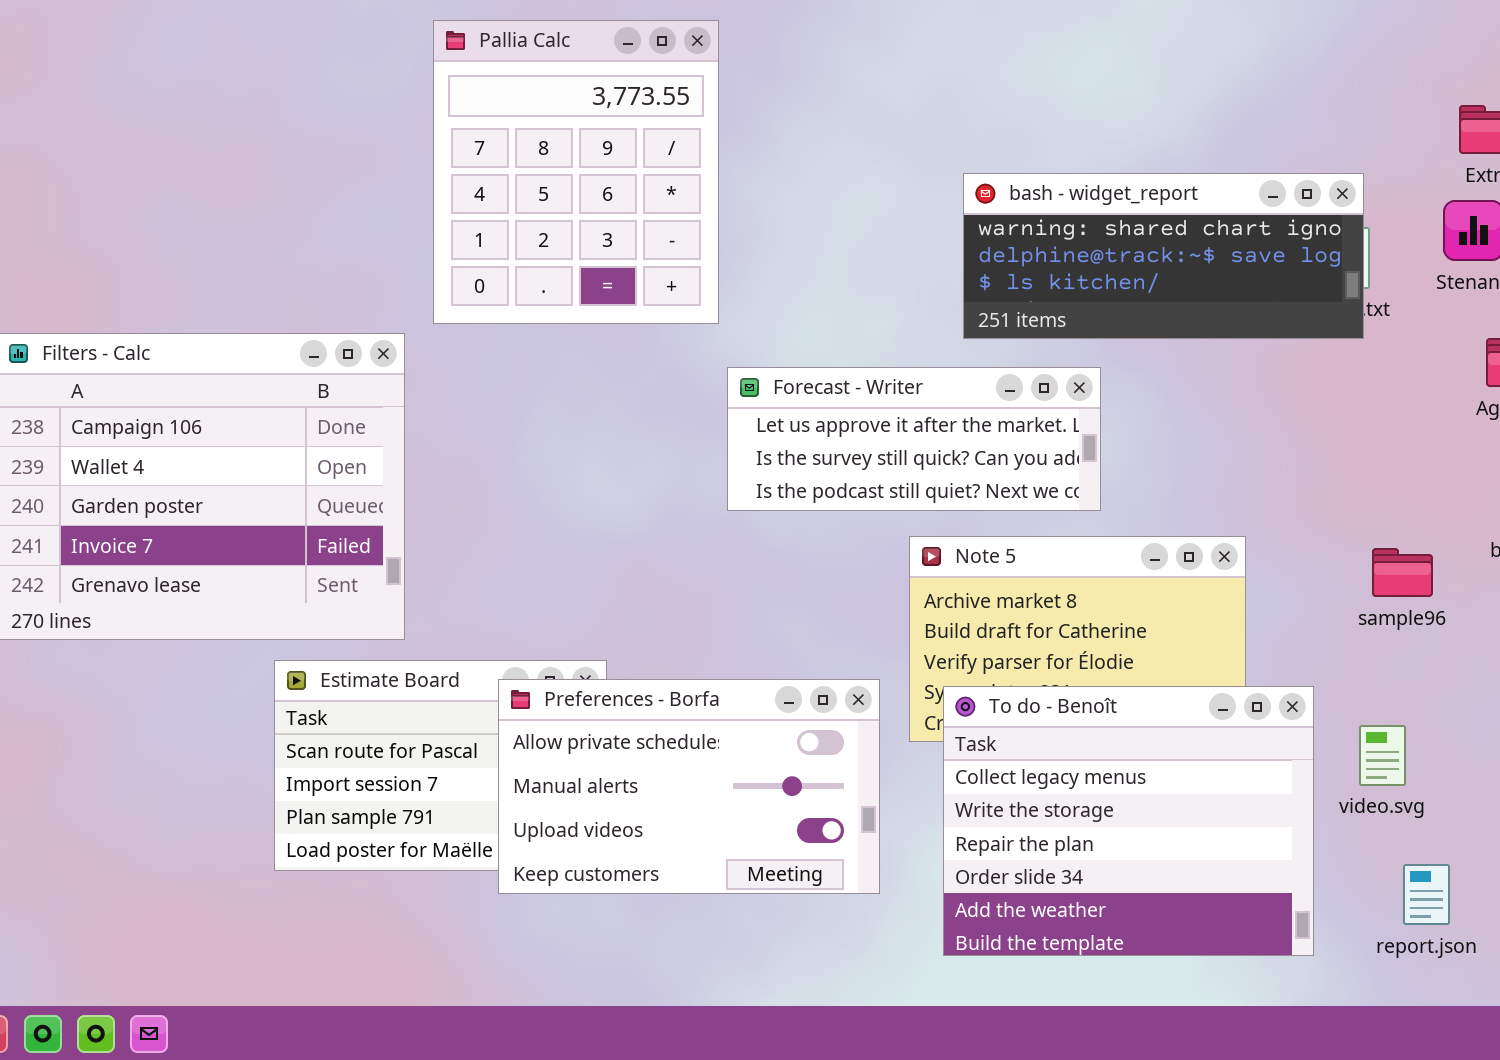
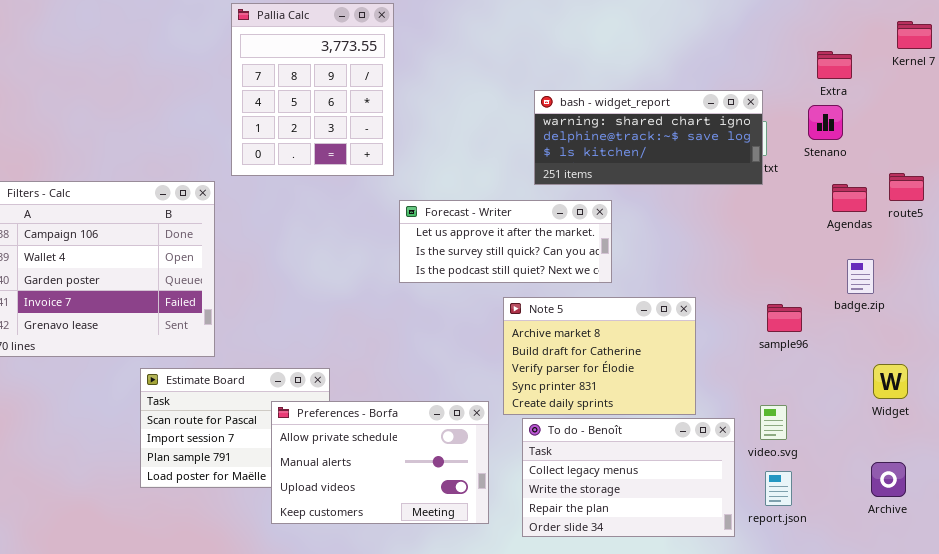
Preferences - Borfa: [498,679,880,894] -> [271,401,489,524], moved
To do - Benoît: [943,686,1314,956] -> [522,418,735,537], resized
report.json: [1403,864,1450,925] -> [765,471,792,506], moved

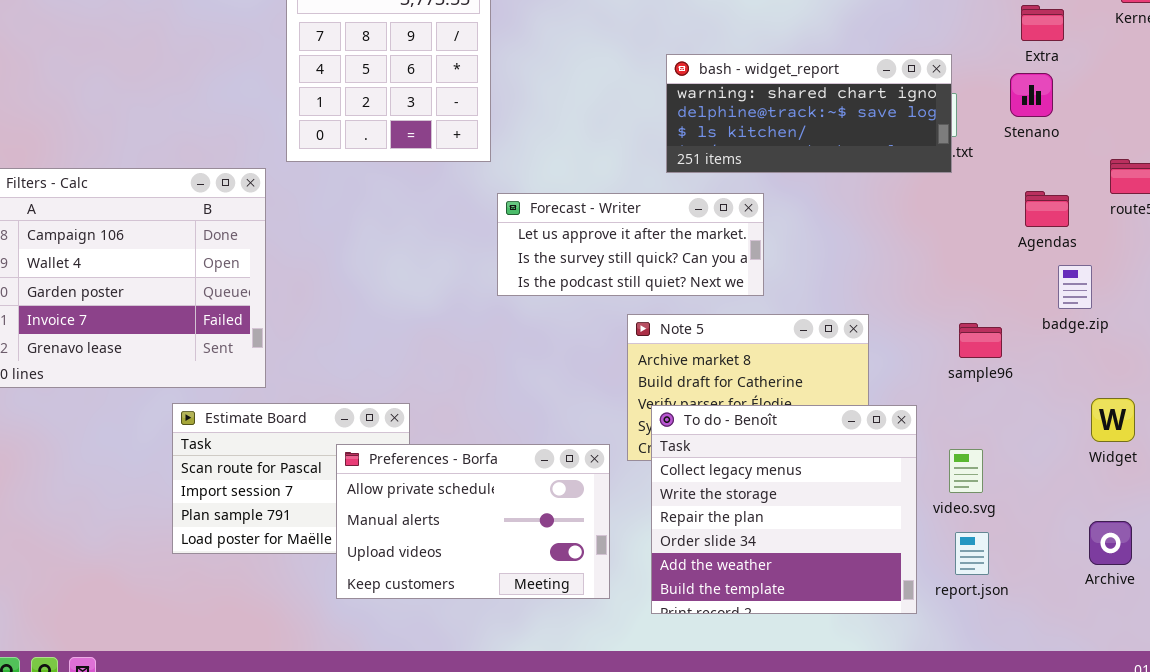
Agendas: [832,184,867,212] -> [1025,191,1069,227], moved
To do - Benoît: [522,418,735,537] -> [651,405,917,614], resized

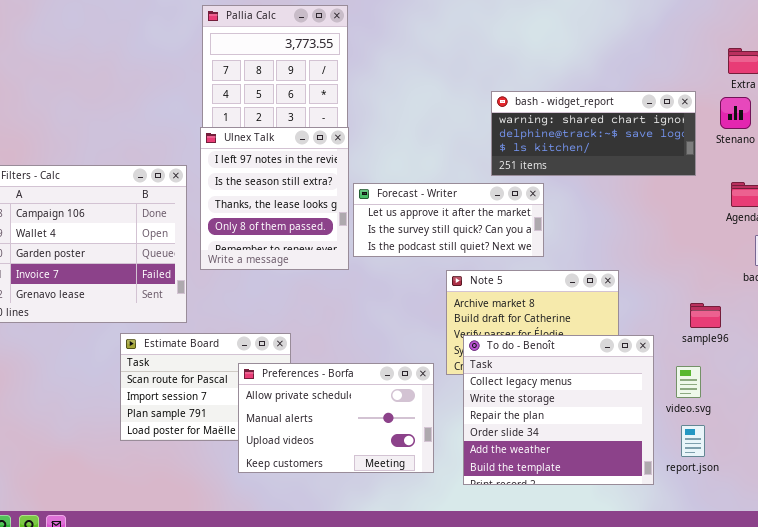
bash - widget_report: [666,54,952,173] -> [491,91,696,176], moved
Ulnex Talk: none -> [200,127,349,270], opened
sample96: [959,323,1002,358] -> [690,303,721,328], moved

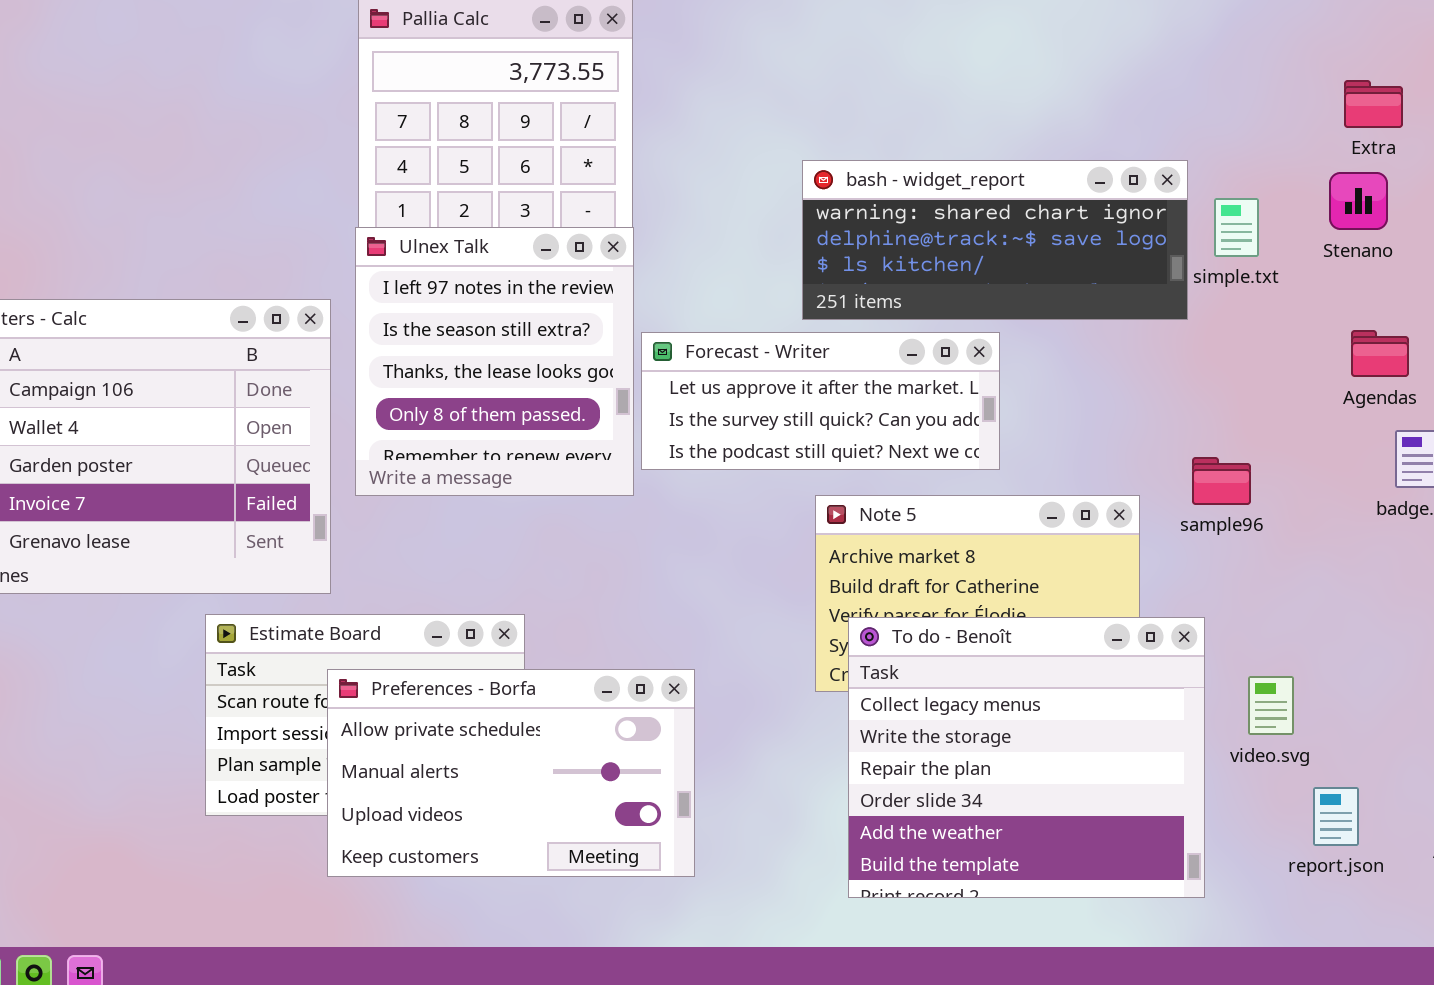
bash - widget_report: [491,91,696,176] -> [802,160,1188,320], moved
sample96: [690,303,721,328] -> [1192,457,1251,505], moved
Preferences - Borfa: [238,363,434,473] -> [327,669,695,877], moved
report.json: [681,425,705,457] -> [1313,787,1359,846], moved

